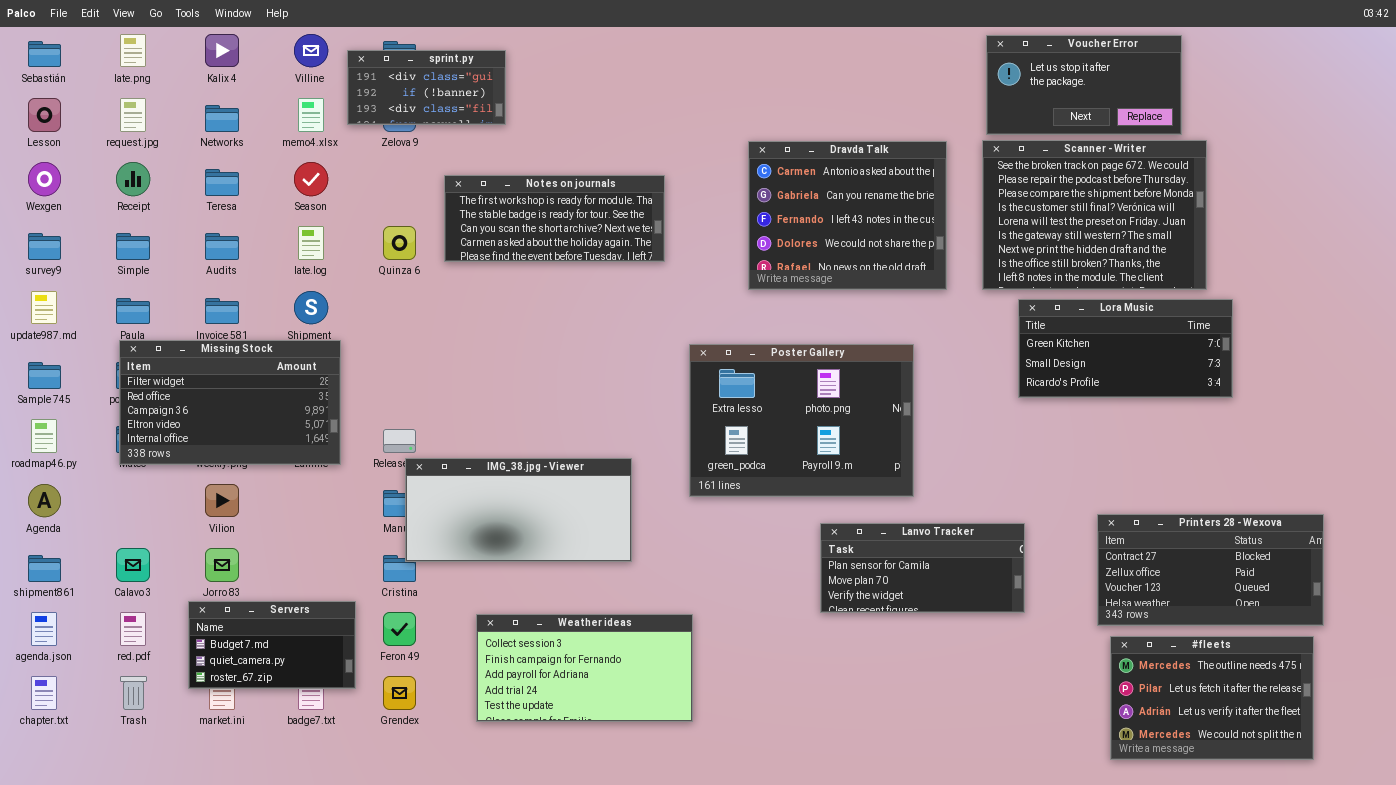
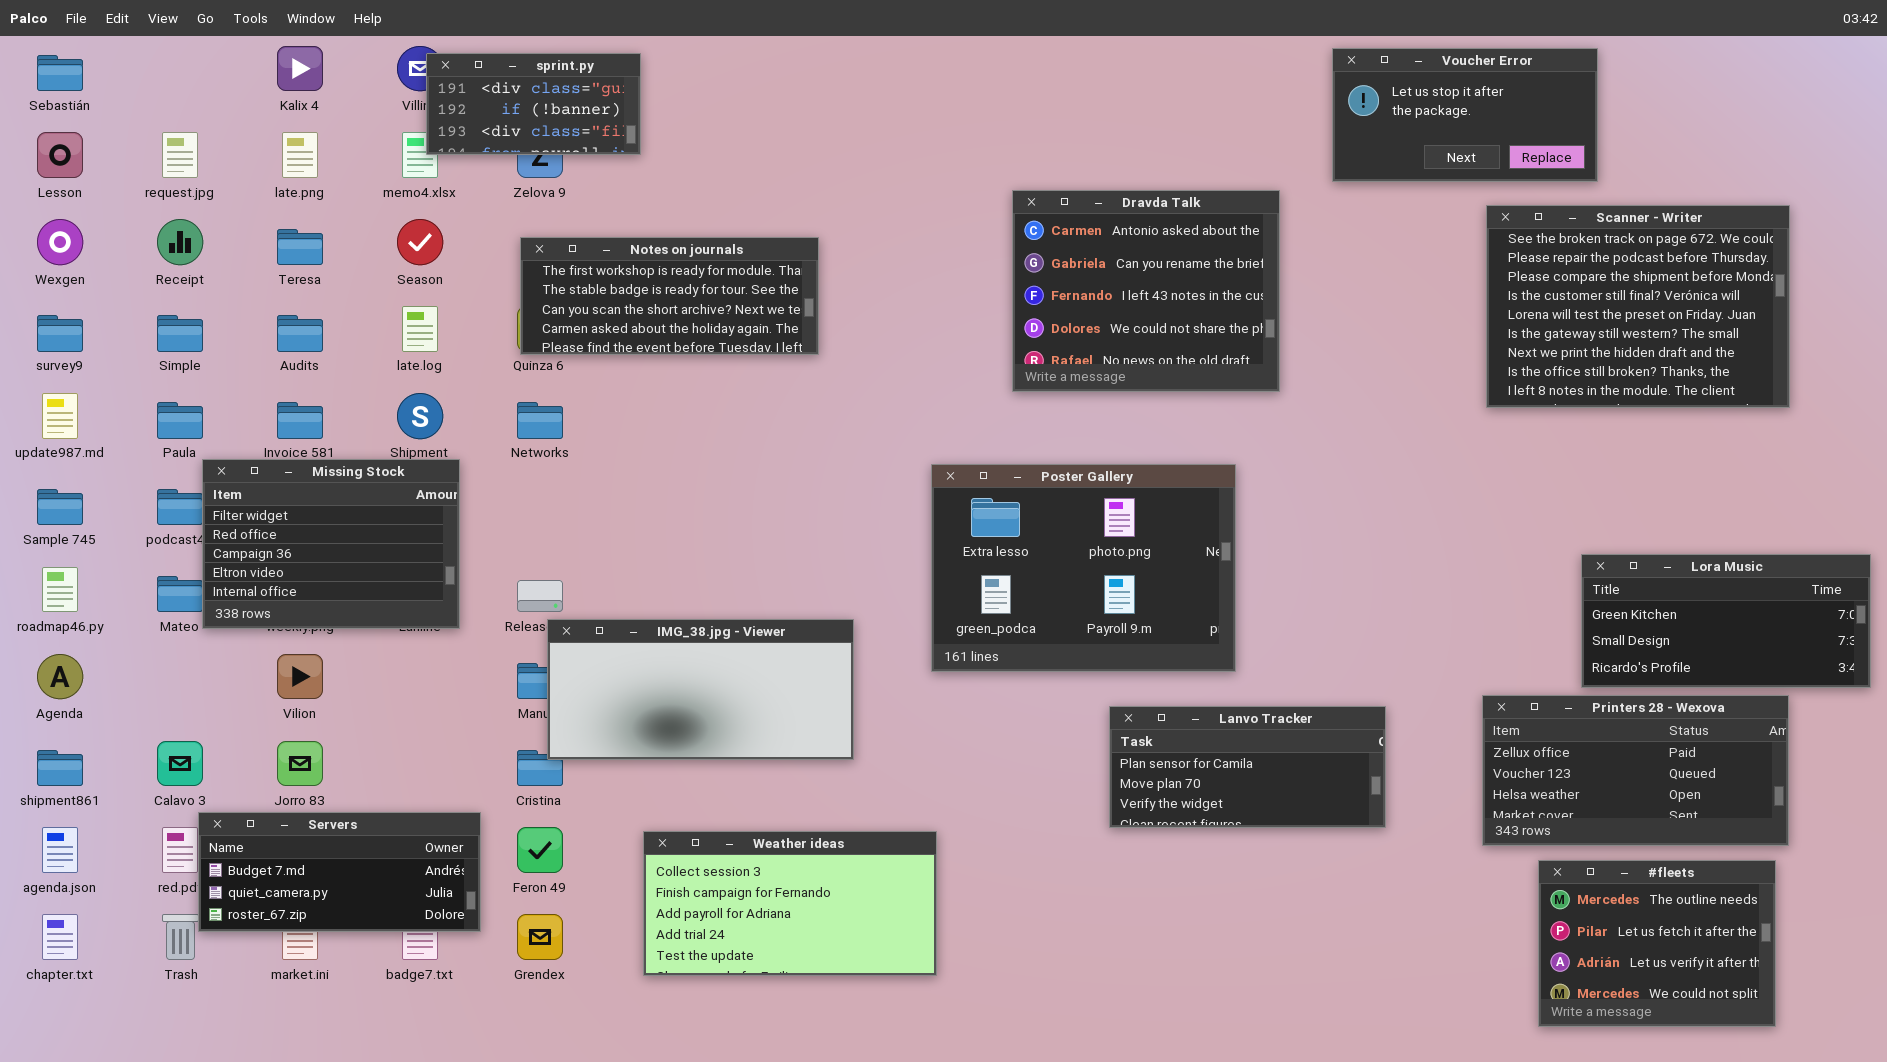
late.png: [120,34,146,67] -> [282,132,318,178], moved
sprint.py: [347,50,506,125] -> [426,53,641,155], moved
Networks: [205,105,239,132] -> [517,402,563,439], moved
Scanner - Writer: [982,140,1207,290] -> [1486,205,1790,408], moved
Notes on journals: [444,175,665,262] -> [520,237,819,355], moved
Lora Music: [1018,299,1233,398] -> [1581,554,1871,688], moved
Missing Stock: [119,340,341,465] -> [202,459,460,629], resized
Printers 28 - Wexova: [1097,514,1324,626] -> [1482,695,1789,846], scrolled down 1 row
Servers: [188,601,356,689] -> [198,812,481,932], resized
#fleets: [1110,636,1314,760] -> [1538,860,1776,1027], resized

